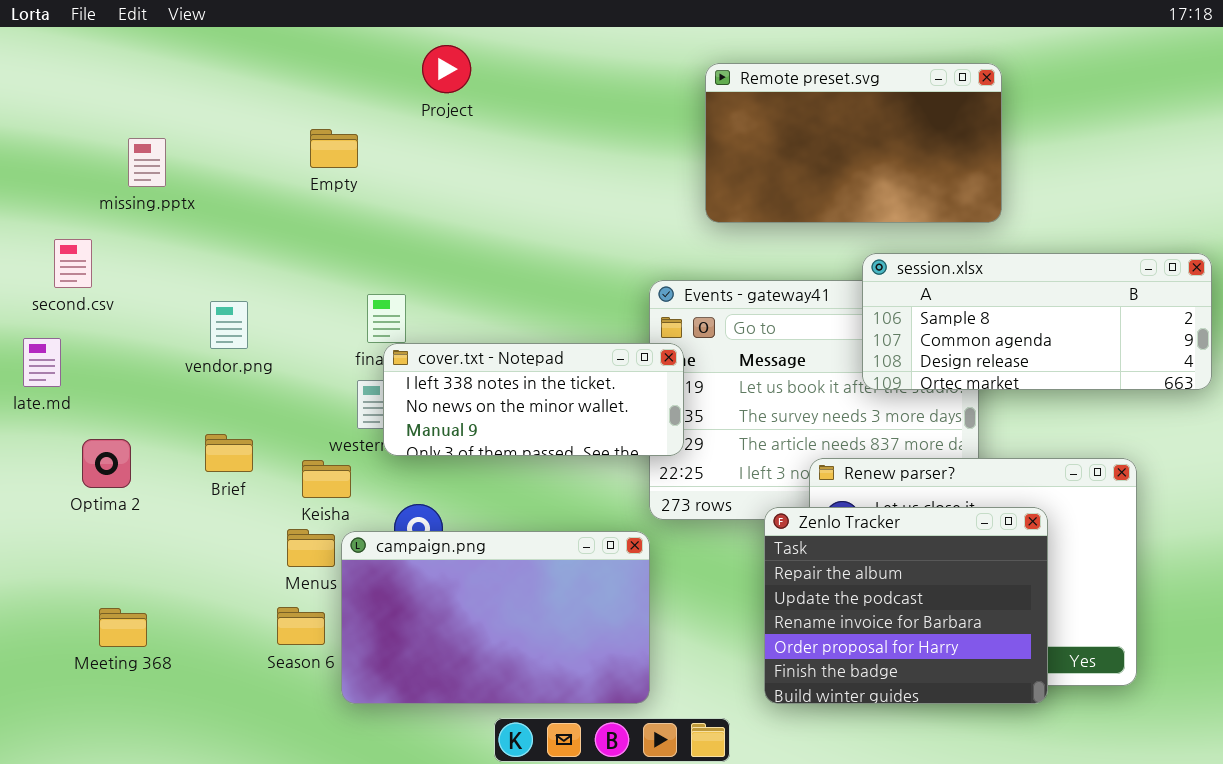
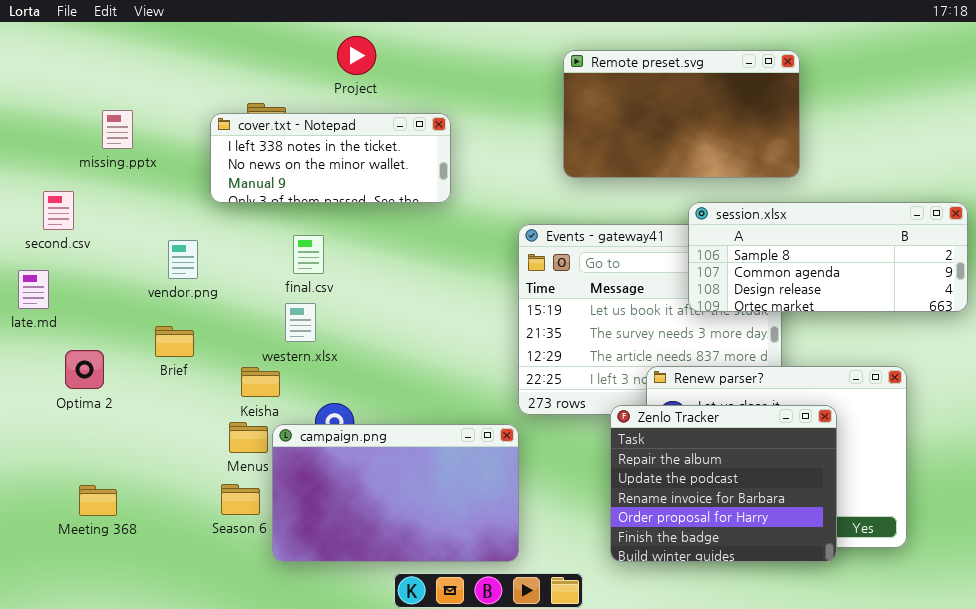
cover.txt - Notepad: [383,343,684,456] -> [210,113,451,203], moved
Brief: [205,434,253,472] -> [155,326,194,357], moved

